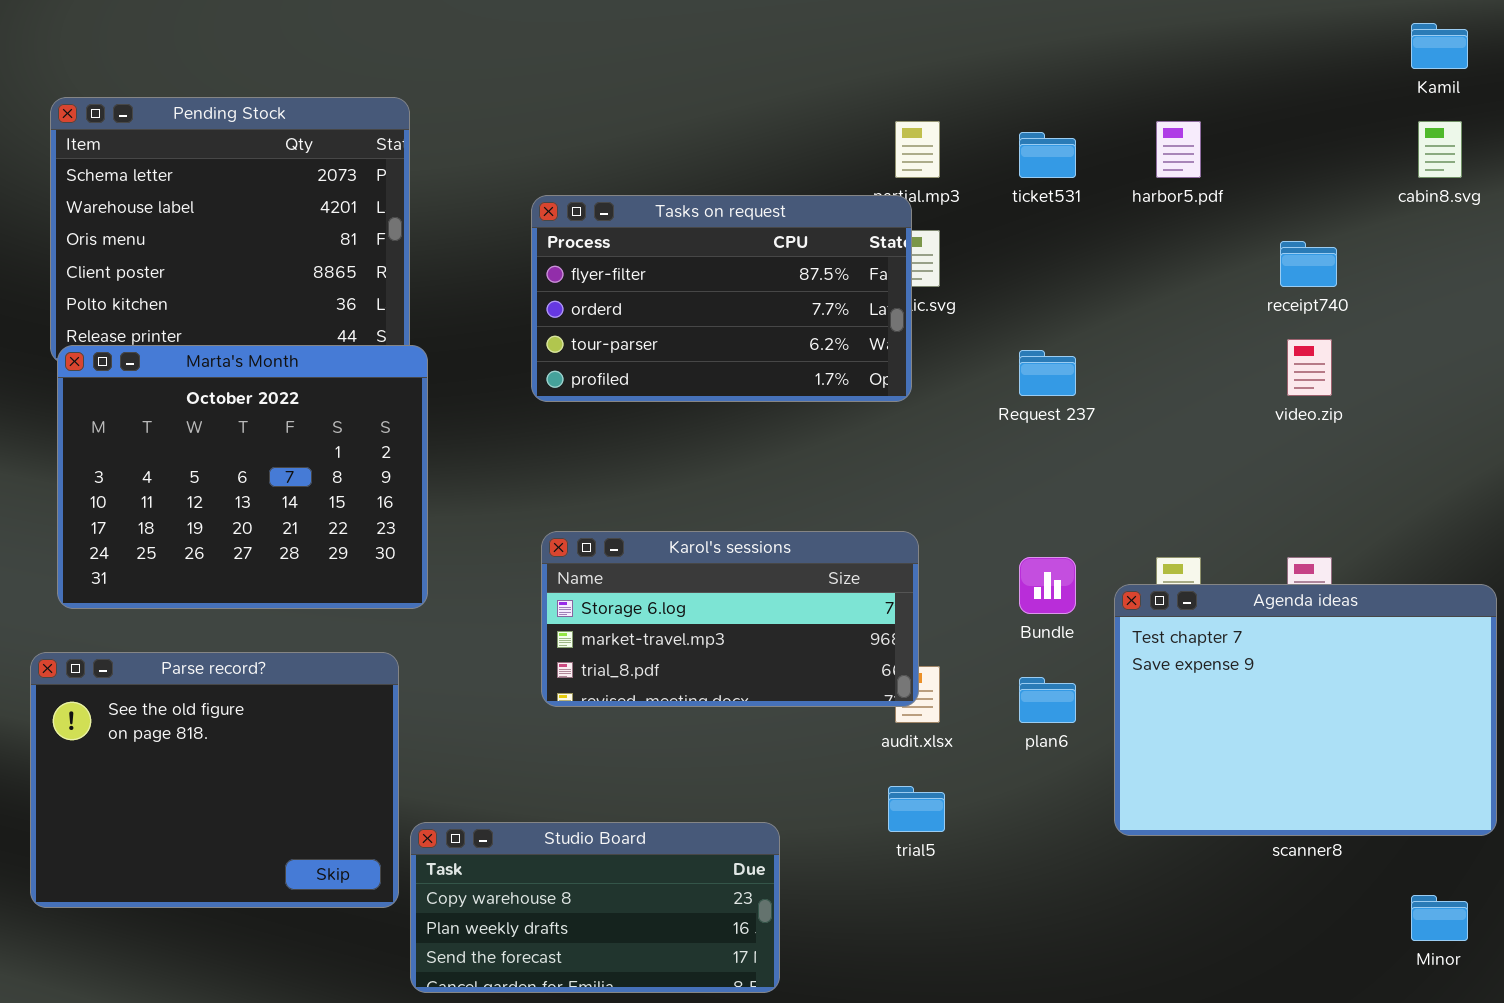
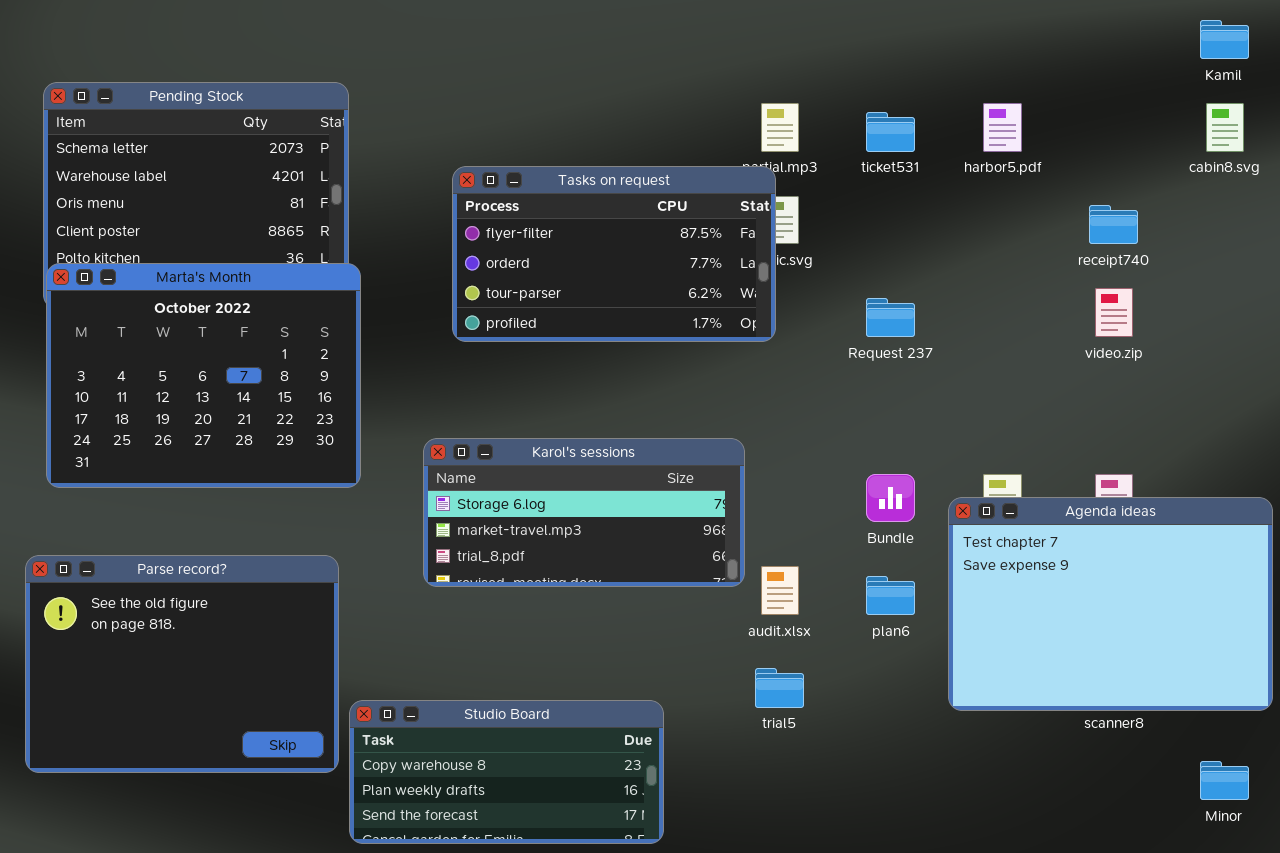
Marta's Month: [57,345,428,609] -> [46,263,361,488], moved
Karol's sessions: [541,531,919,707] -> [423,438,745,587], moved

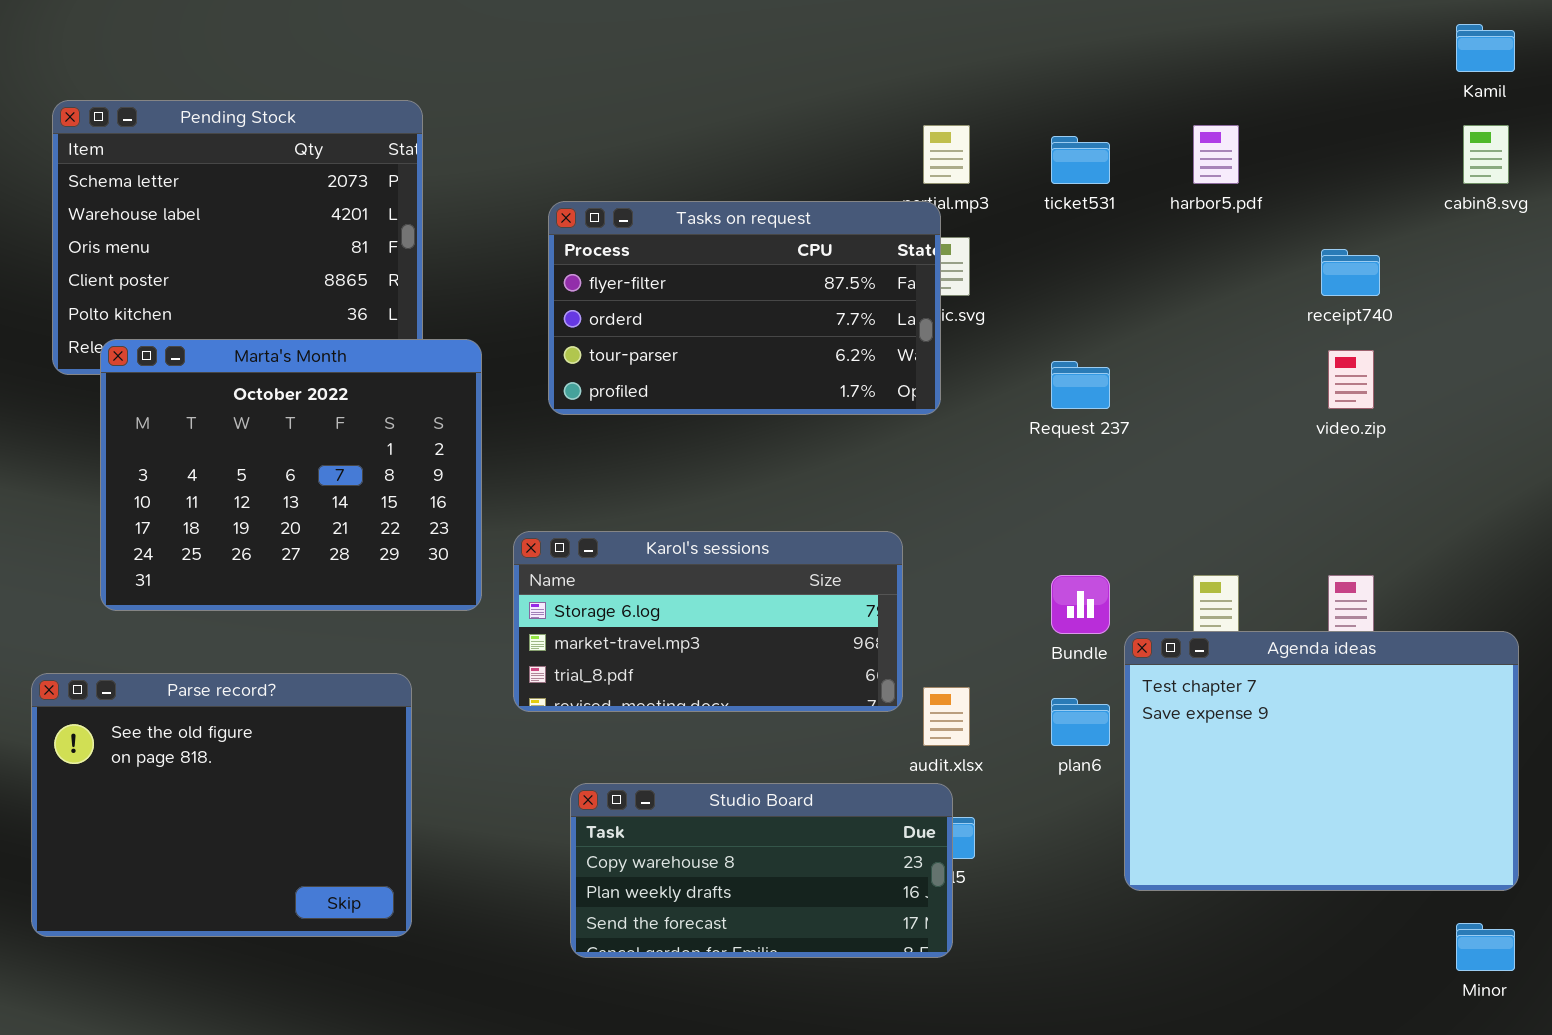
Marta's Month: [46,263,361,488] -> [100,339,482,611], moved
Agenda ideas: [948,497,1273,711] -> [1124,631,1519,891], moved
Studio Board: [349,700,664,844] -> [570,783,953,958], moved

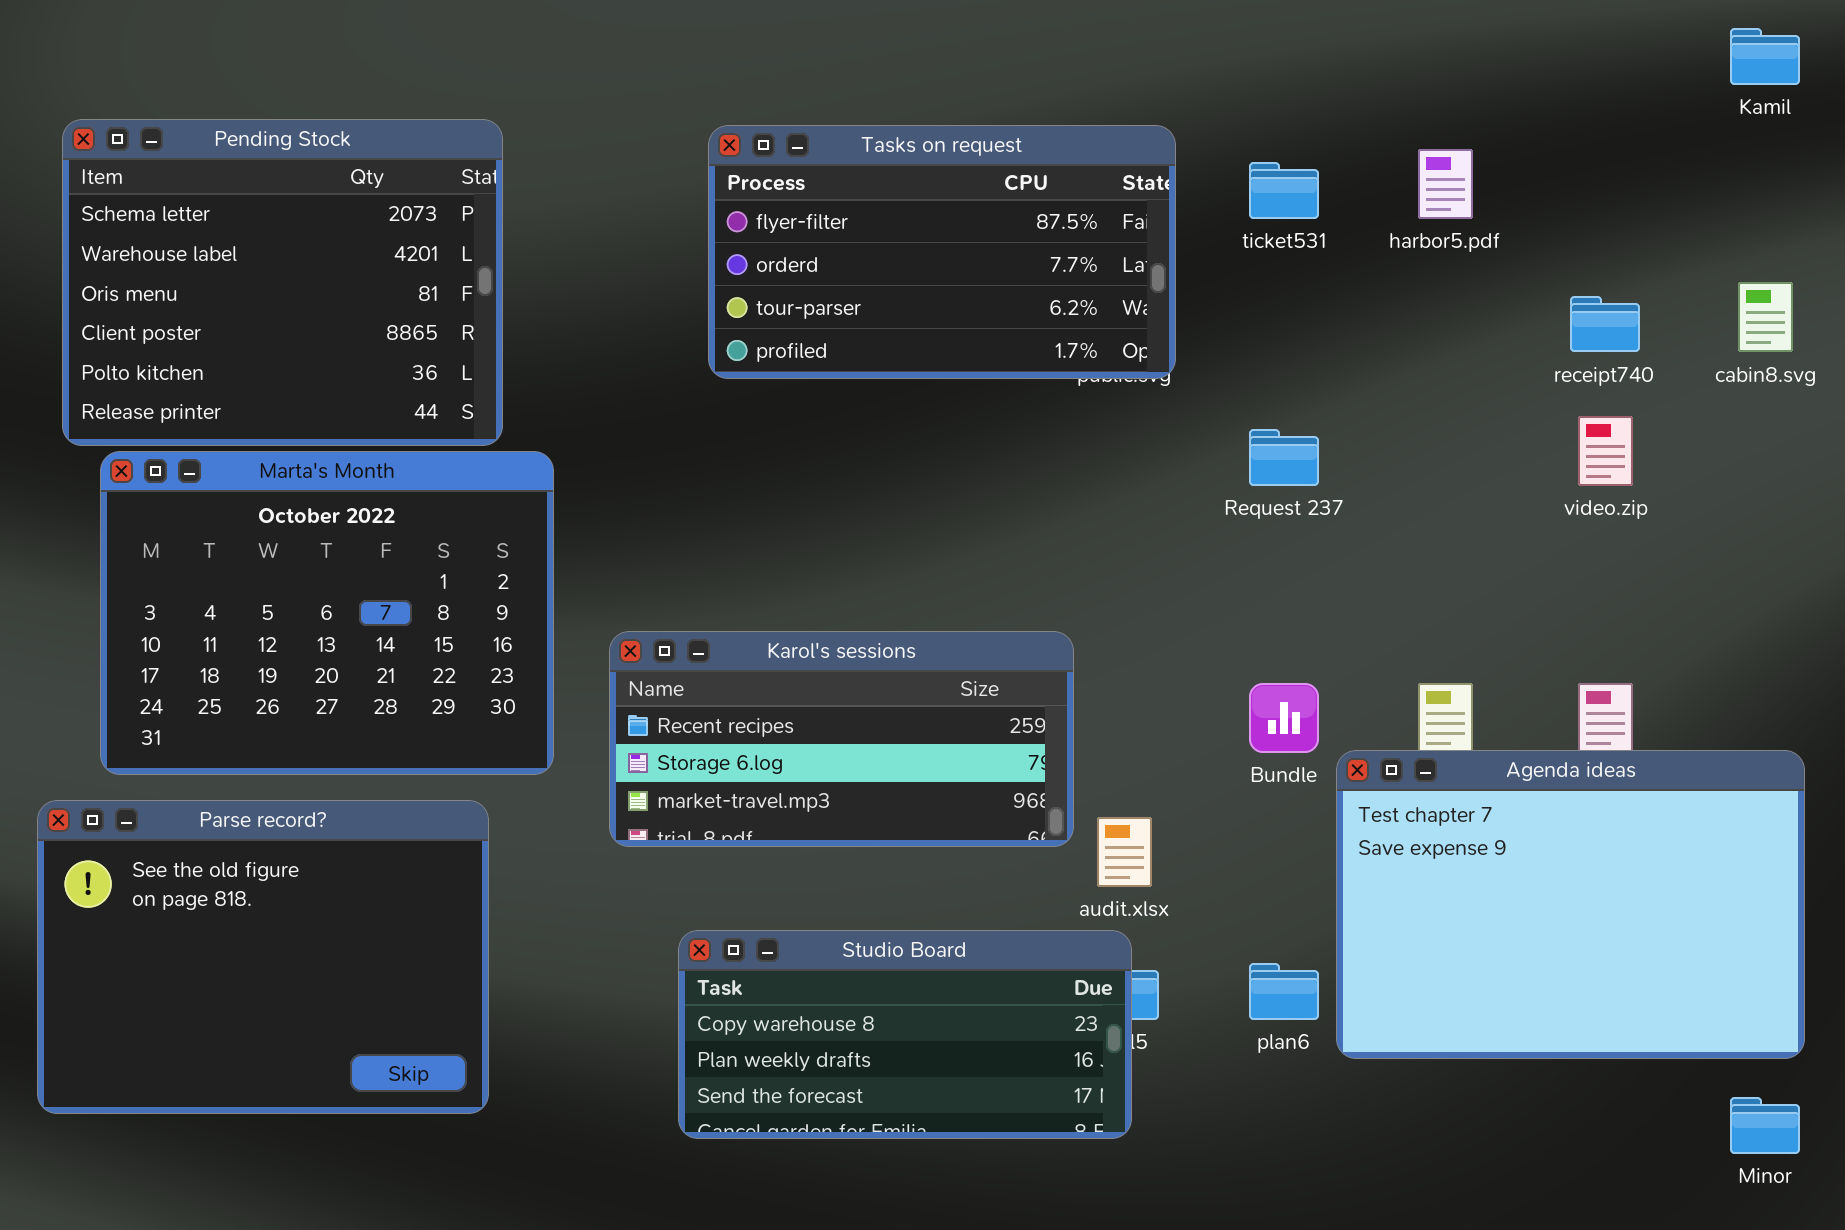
cabin8.svg: [1463,125,1509,184] -> [1738,282,1793,352], moved
Tasks on request: [548,201,941,415] -> [708,125,1176,379], moved
Marta's Month: [100,339,482,611] -> [100,451,554,775], moved
Karol's sessions: [513,531,903,712] -> [609,631,1074,847], scrolled up 1 row
plan6: [1051,698,1110,746] -> [1249,963,1319,1020], moved

